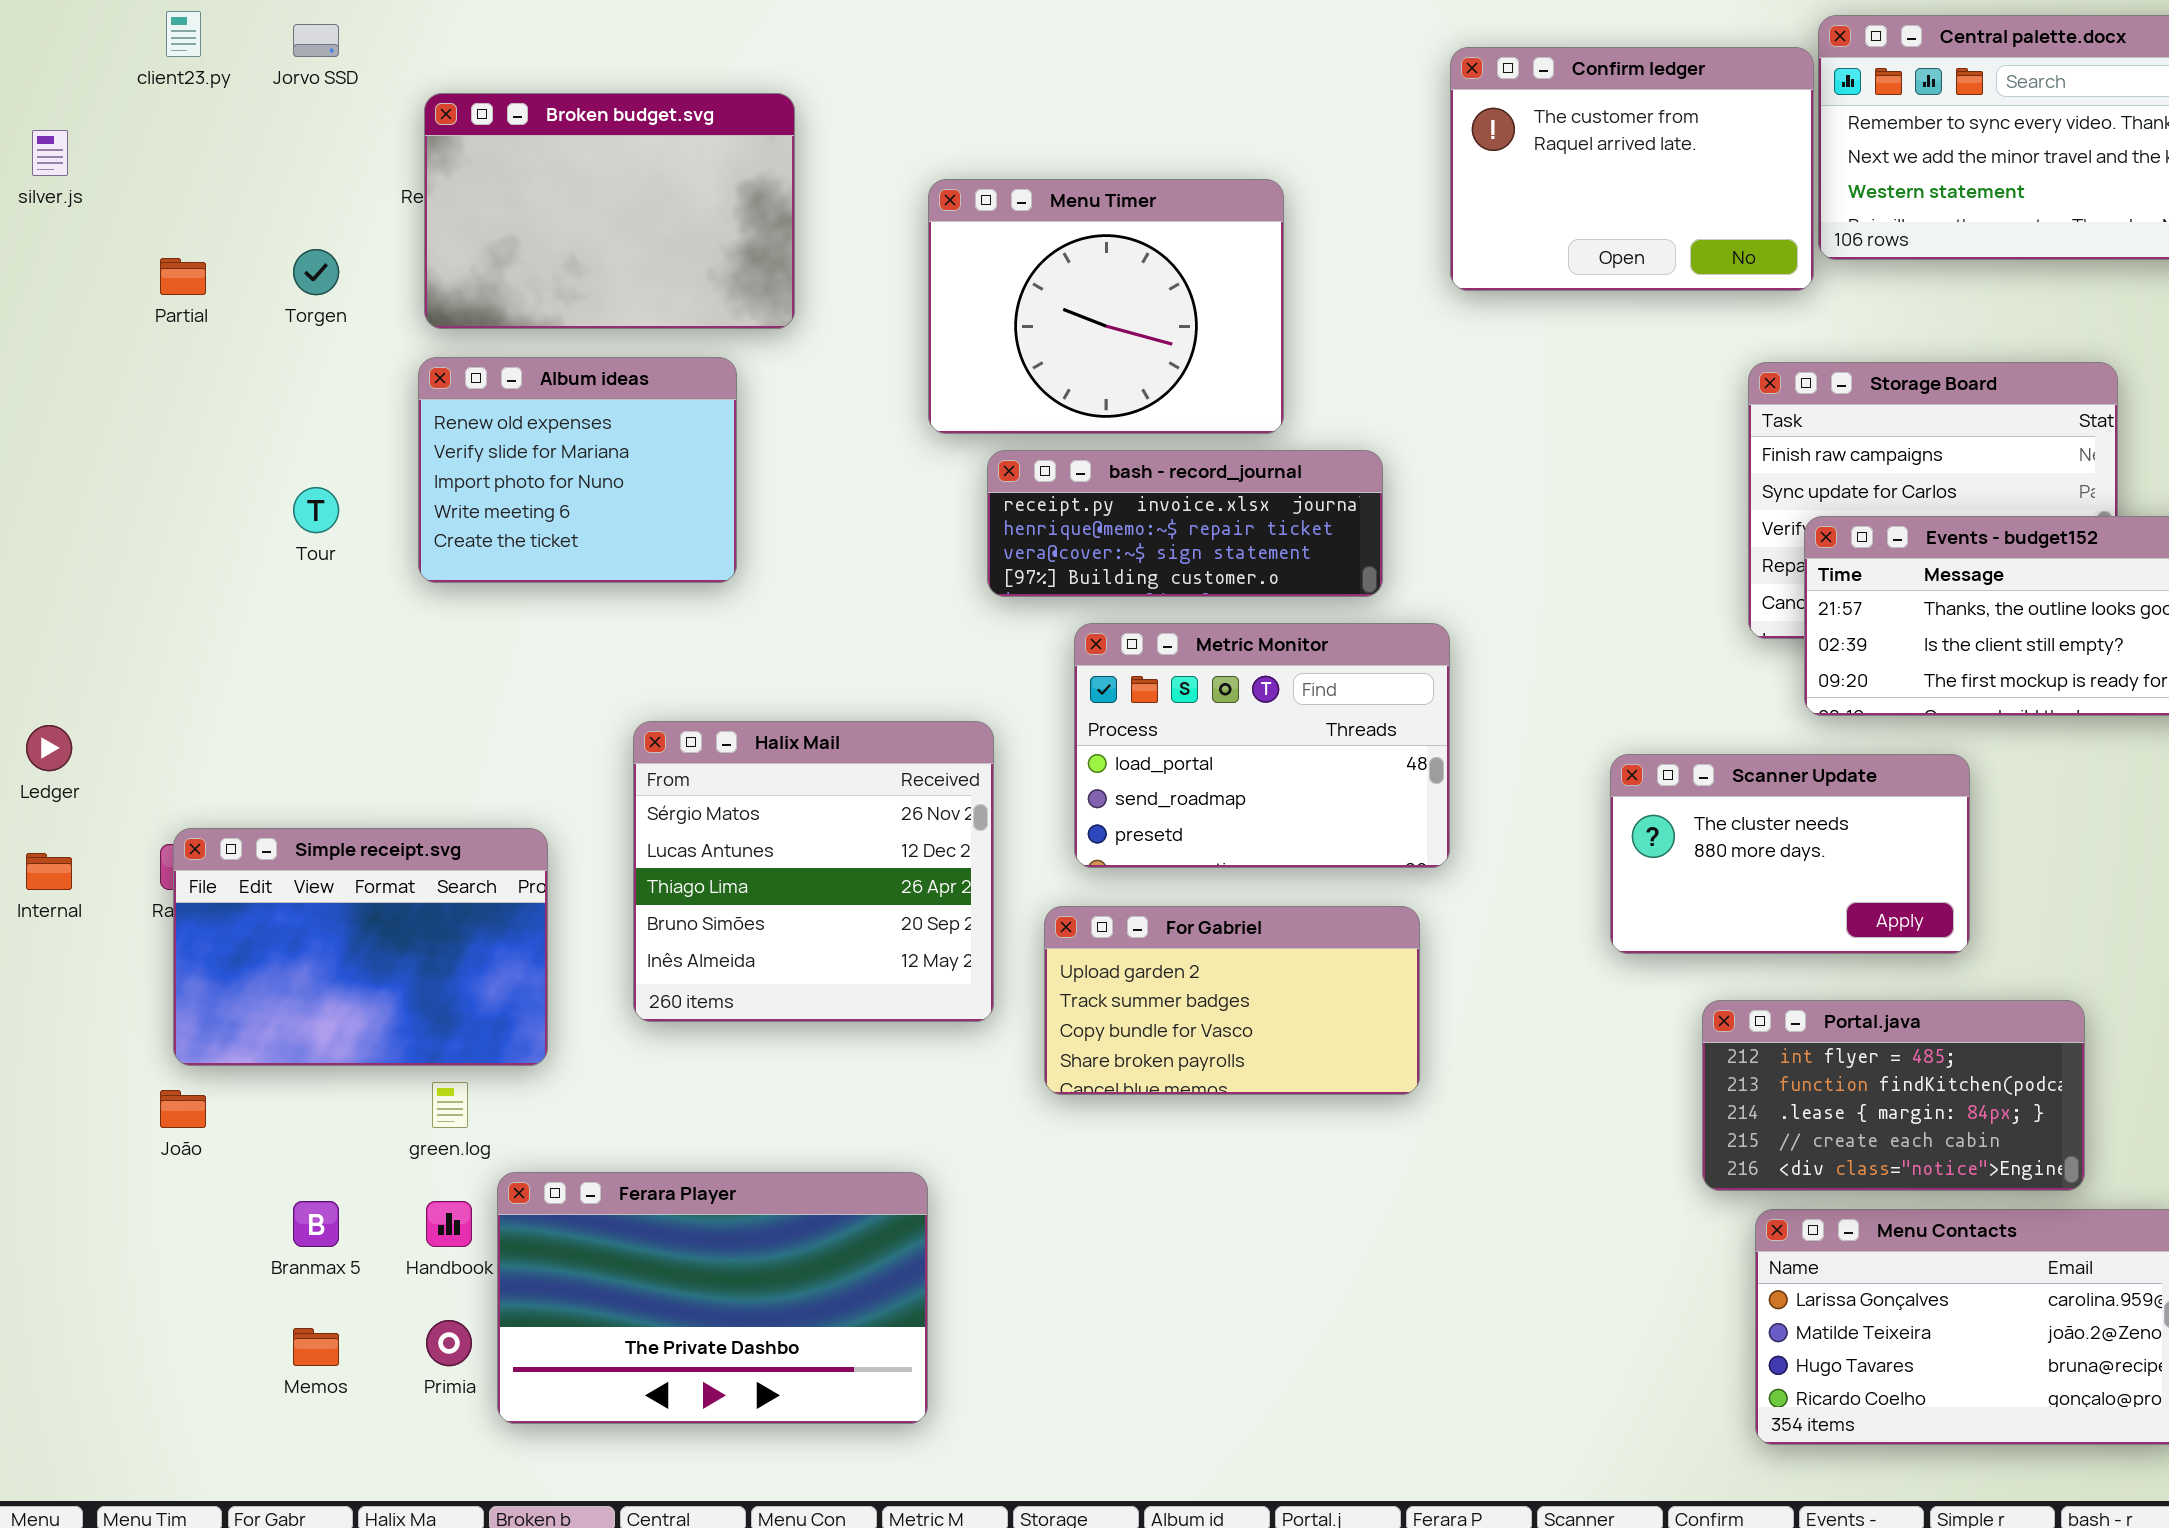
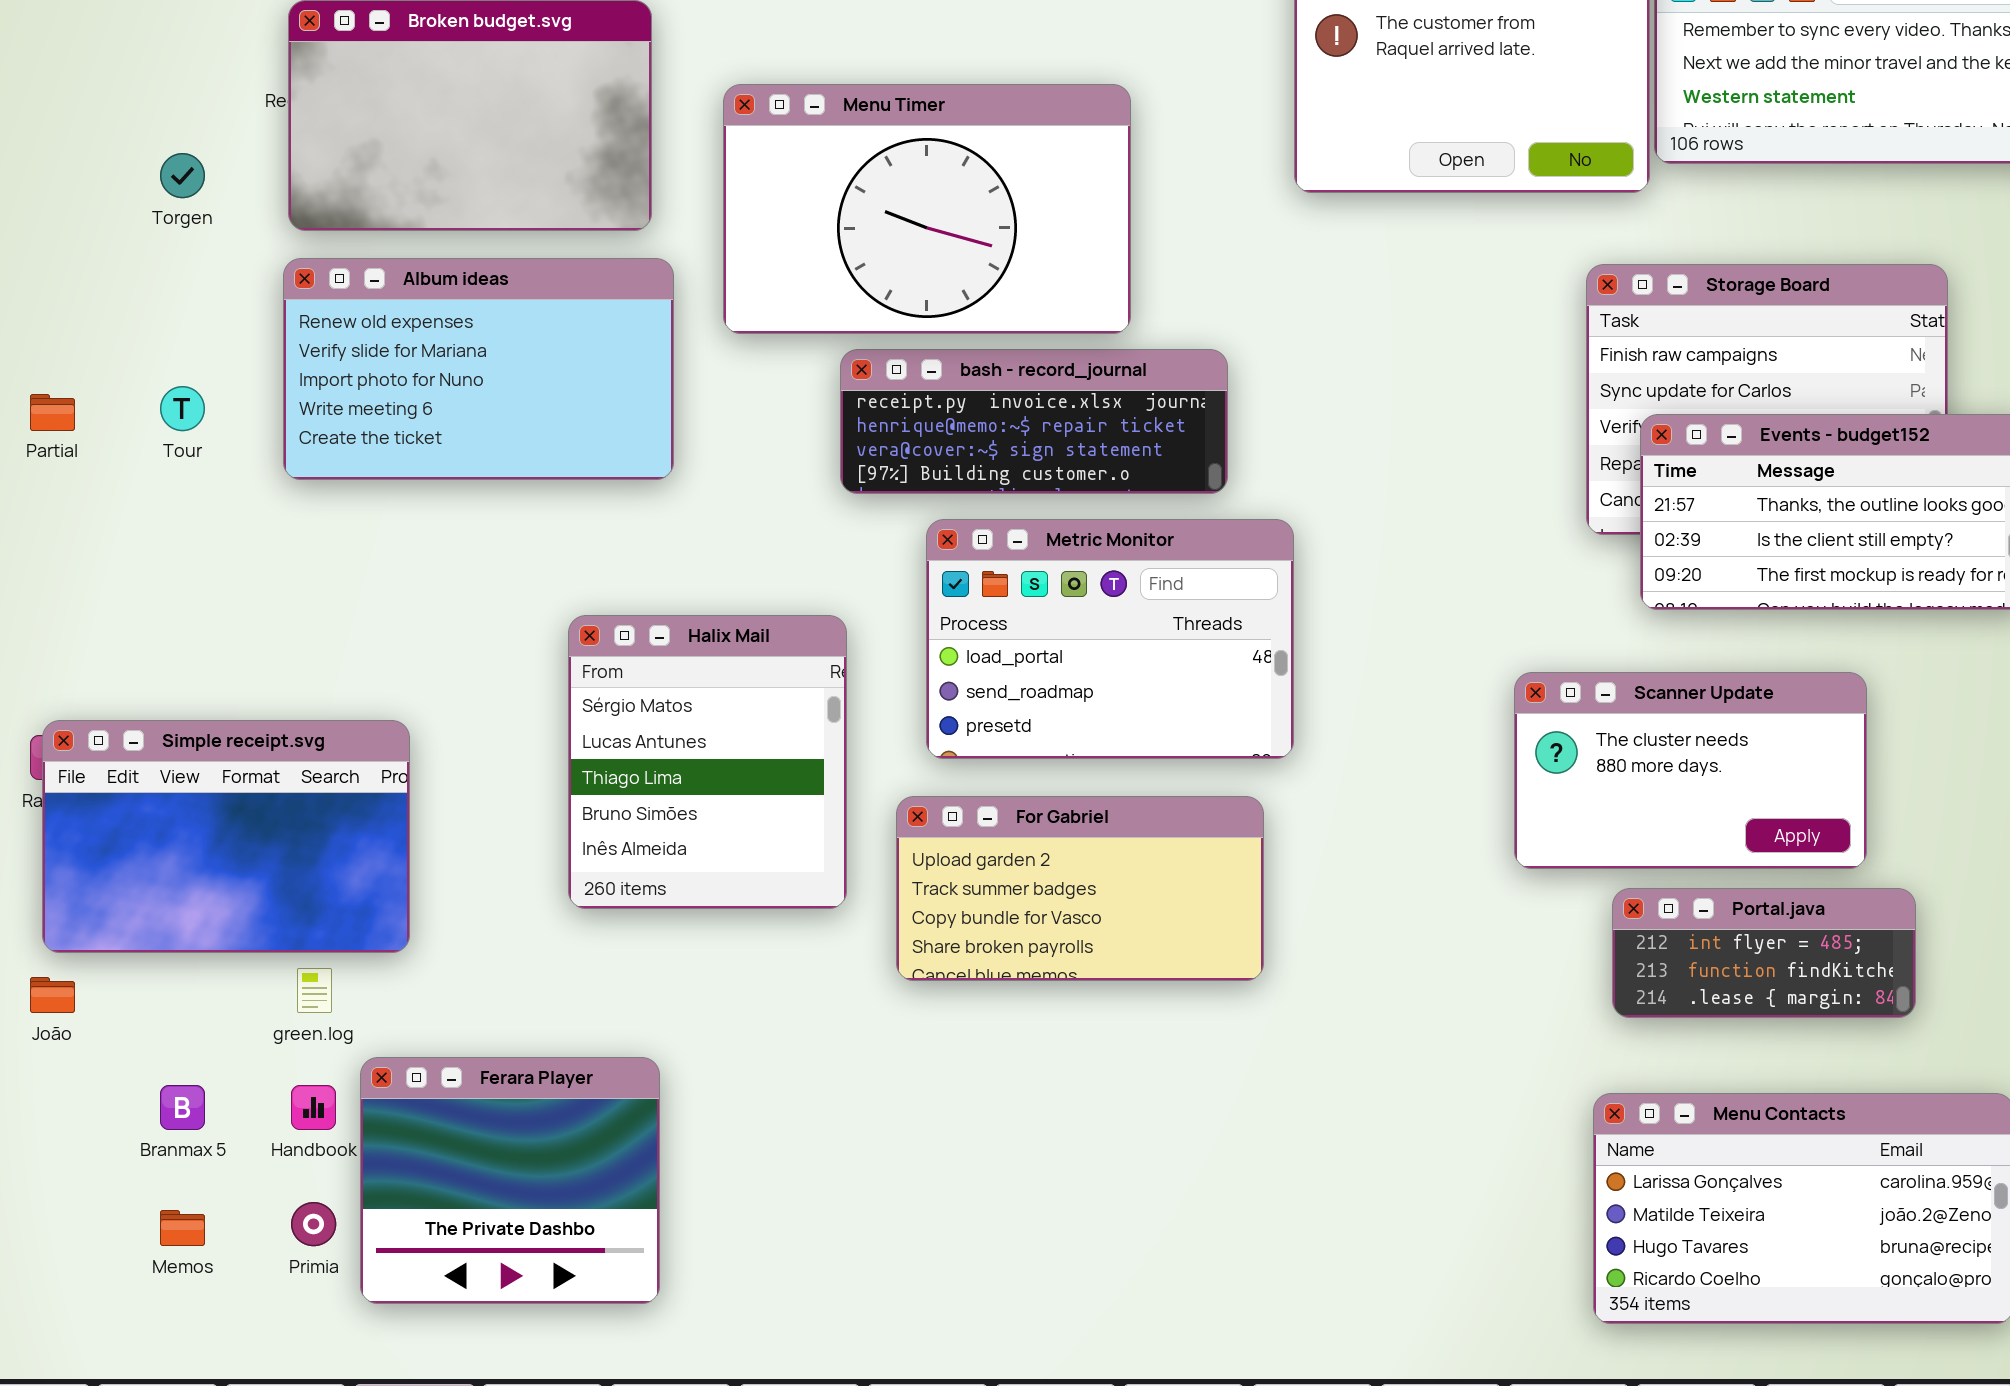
Menu Timer: [928,179,1284,434] -> [723,84,1131,334], resized
Partial: [160,258,206,295] -> [30,394,75,431], moved
Album ideas: [418,357,737,583] -> [283,258,674,480], resized
Halix Mail: [633,721,994,1022] -> [568,615,847,909], resized
Scanner Update: [1610,754,1970,954] -> [1514,672,1867,869], moved
Portal.java: [1702,1000,2085,1191] -> [1612,888,1916,1018], resized
Ferara Player: [497,1172,928,1424] -> [360,1057,660,1304], resized

